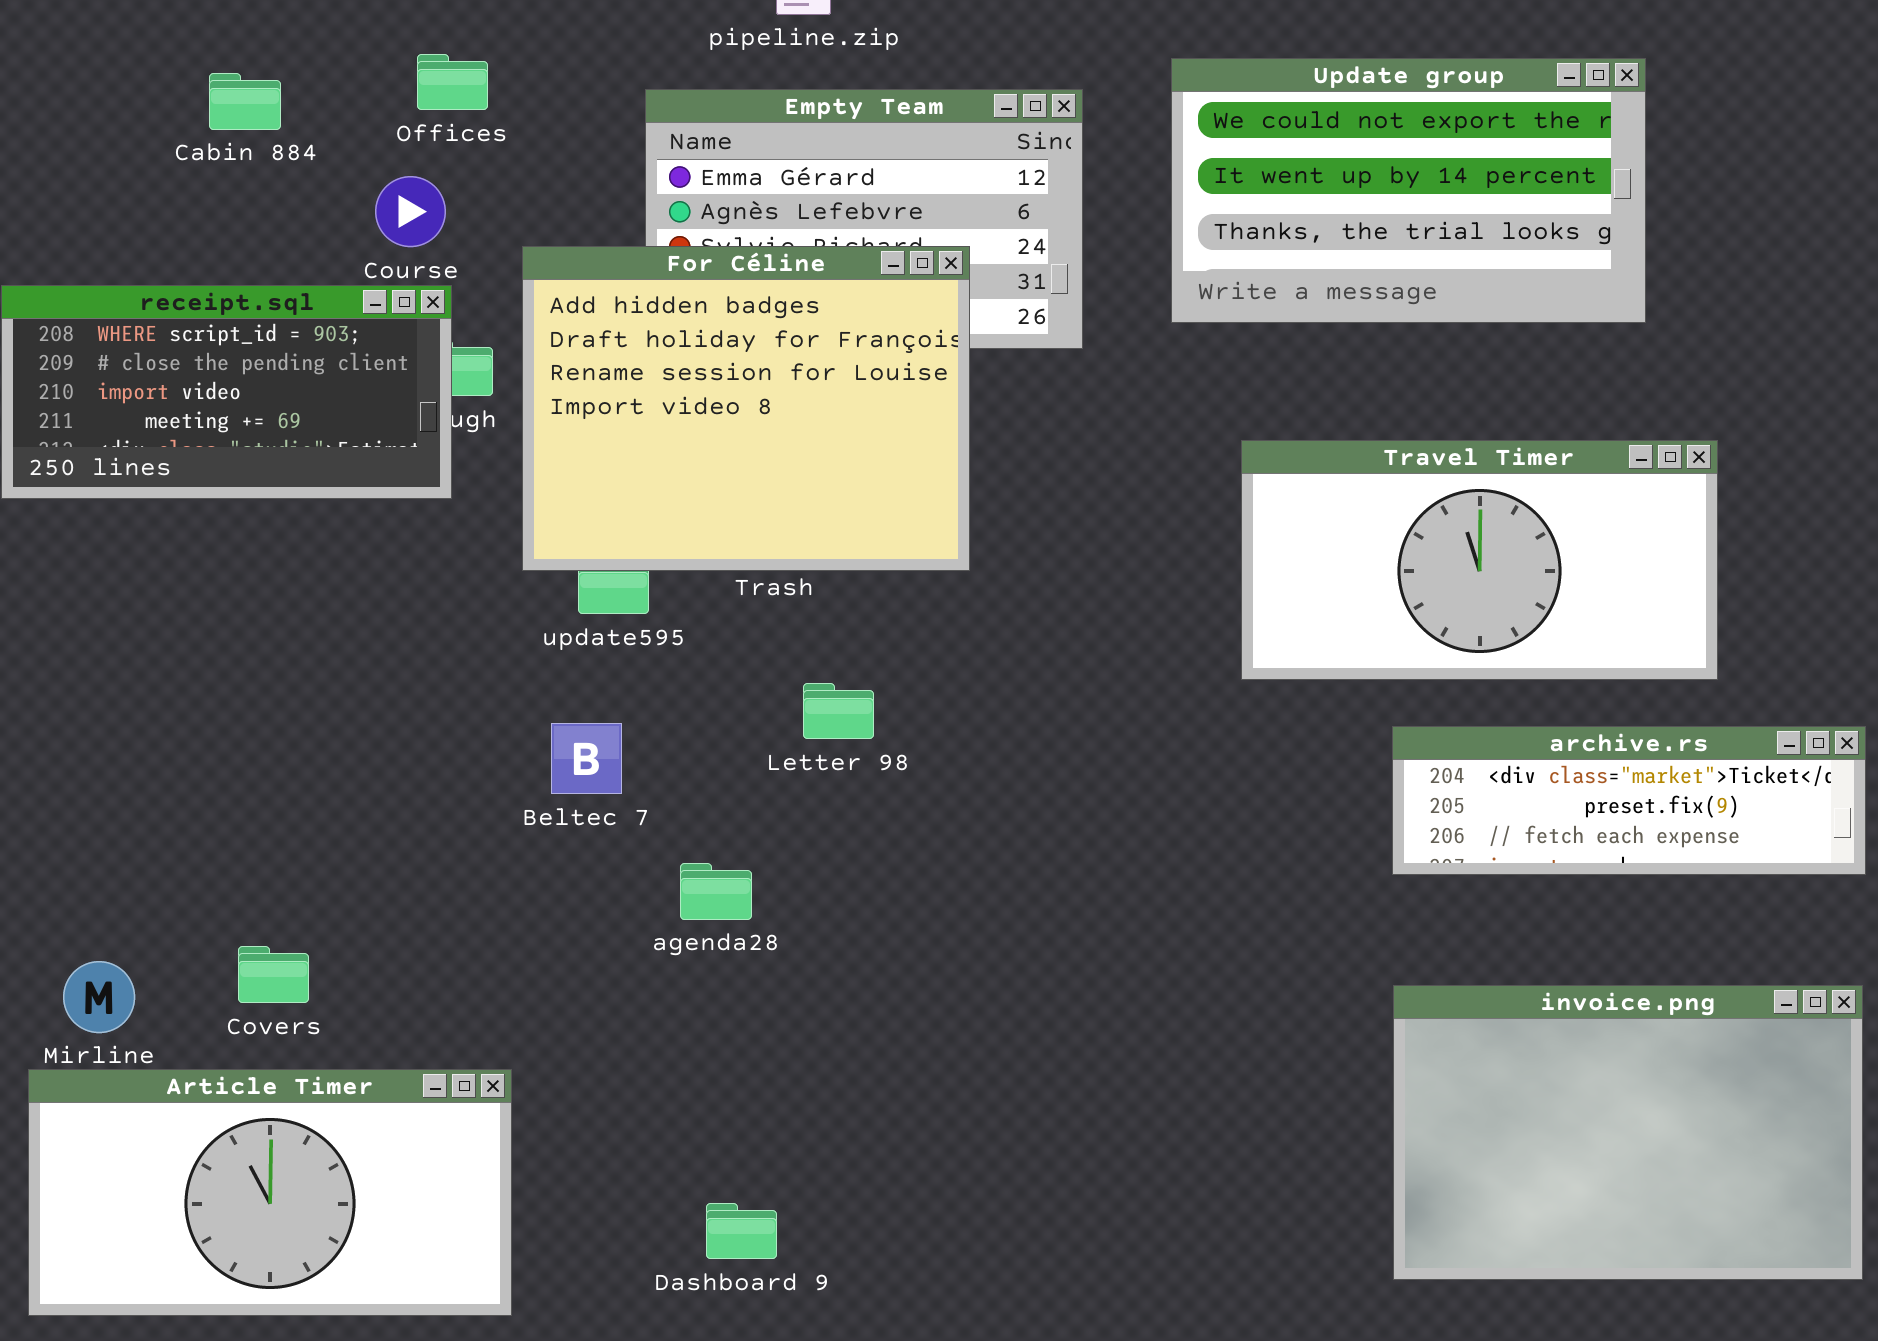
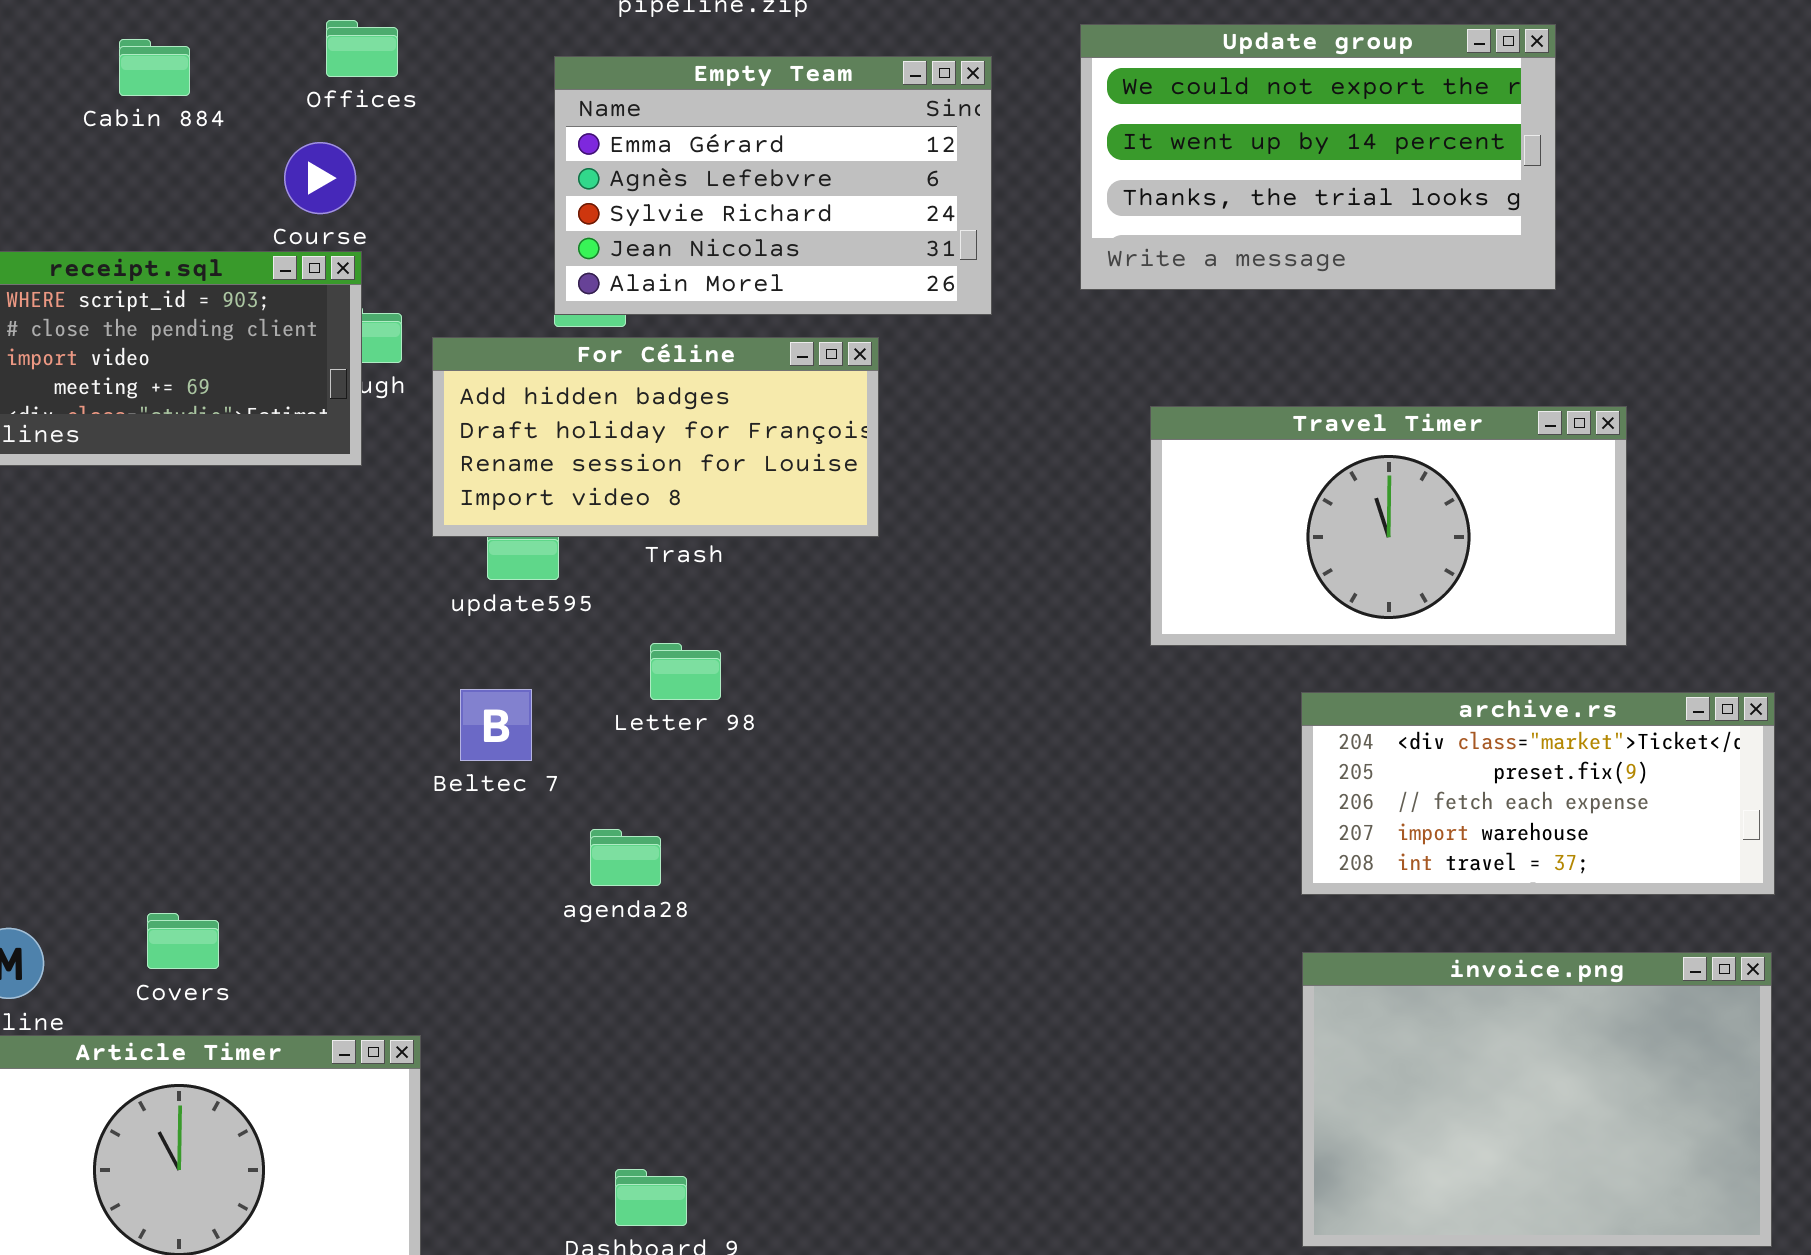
For Céline: [522,246,970,571] -> [432,337,879,537], resized
Letter 98: [803,683,874,739] -> [650,643,721,700], moved
archive.rs: [1392,726,1866,875] -> [1301,692,1775,895], resized

